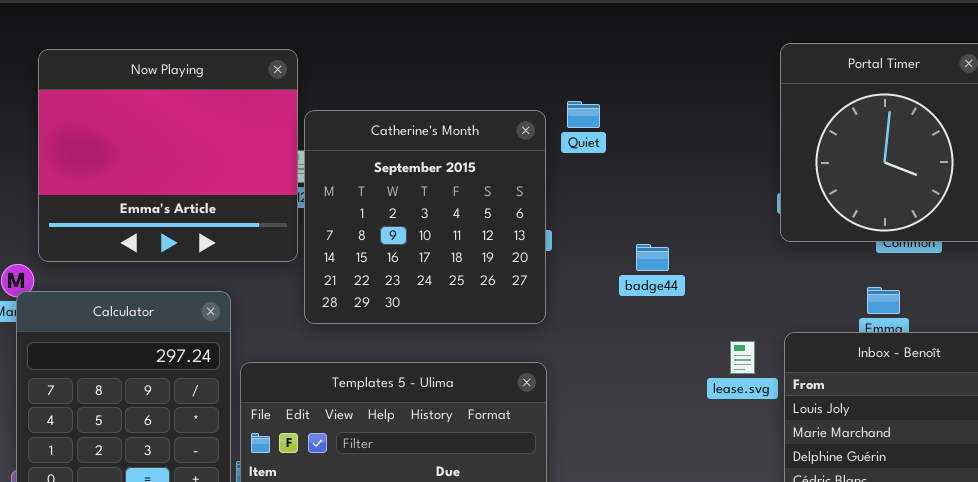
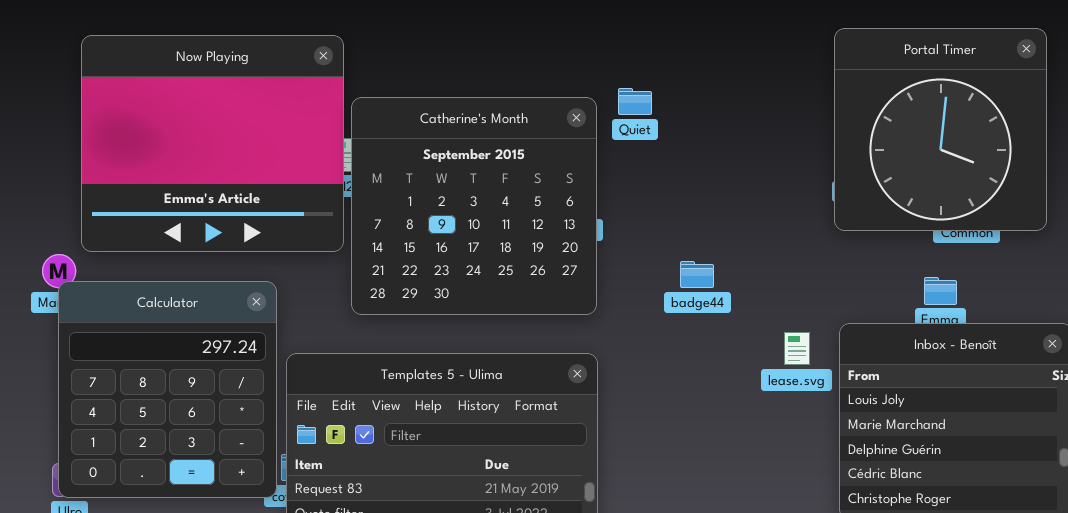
badge44: [636,244,669,271] -> [680,261,714,288], moved

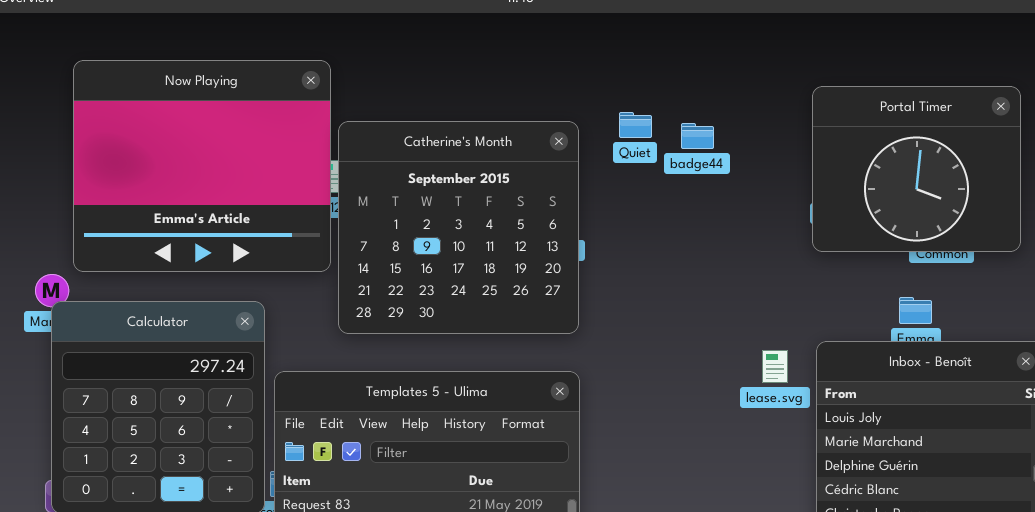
Portal Timer: [834,28,1047,231] -> [812,86,1021,252], resized
Quiet: [618,88,652,115] -> [619,112,652,138], moved
badge44: [680,261,714,288] -> [681,123,714,149], moved

